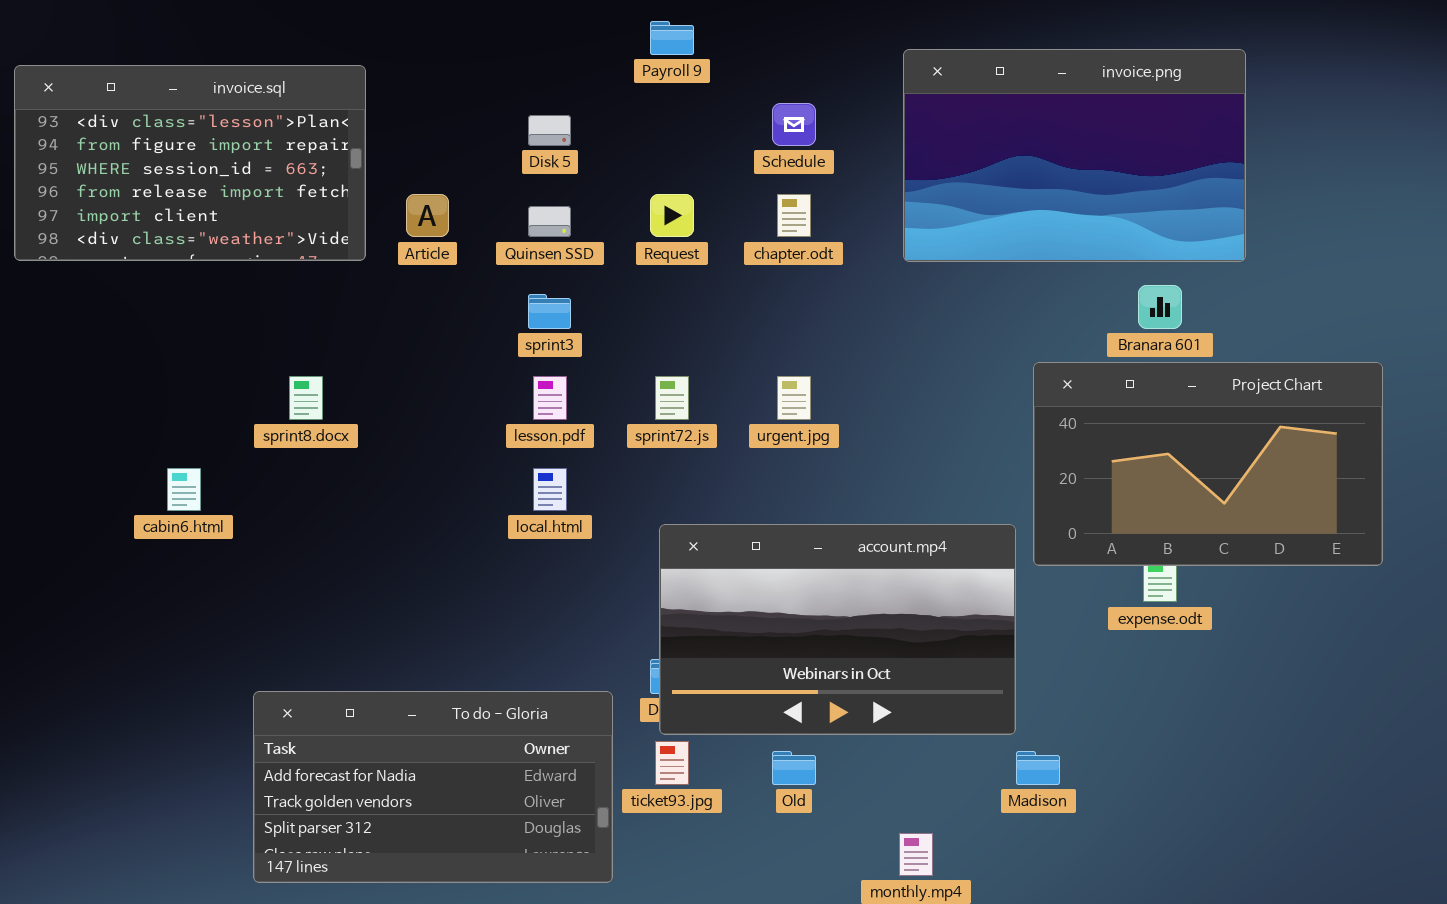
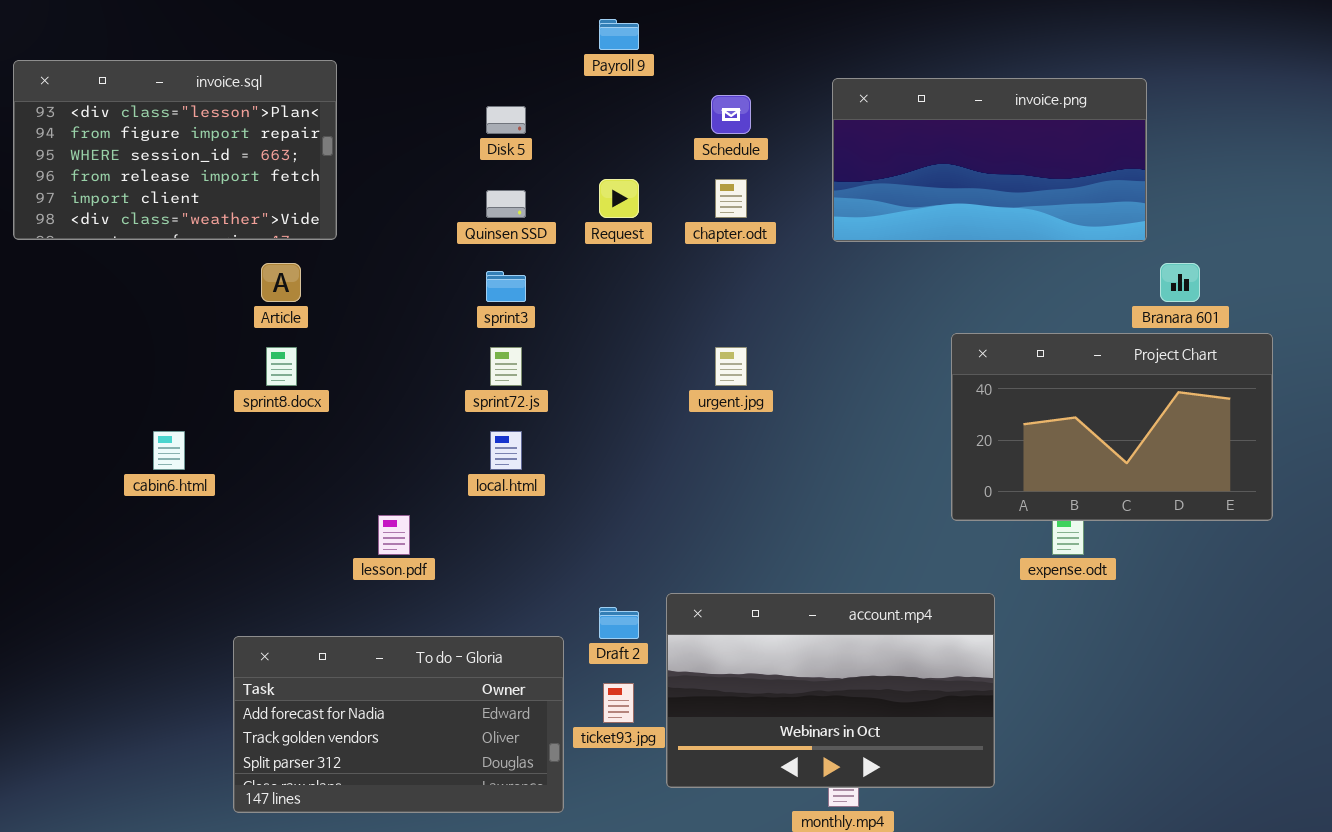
invoice.png: [903,49,1246,262] -> [832,78,1147,242], resized
Article: [406,194,449,237] -> [261,263,301,302], moved
Branara 601: [1138,285,1182,329] -> [1160,263,1200,302], moved
lesson.pdf: [533,376,567,420] -> [378,515,410,555], moved
sprint72.js: [655,376,689,420] -> [490,347,522,386], moved
account.mp4: [659,524,1016,735] -> [666,593,995,788], moved

